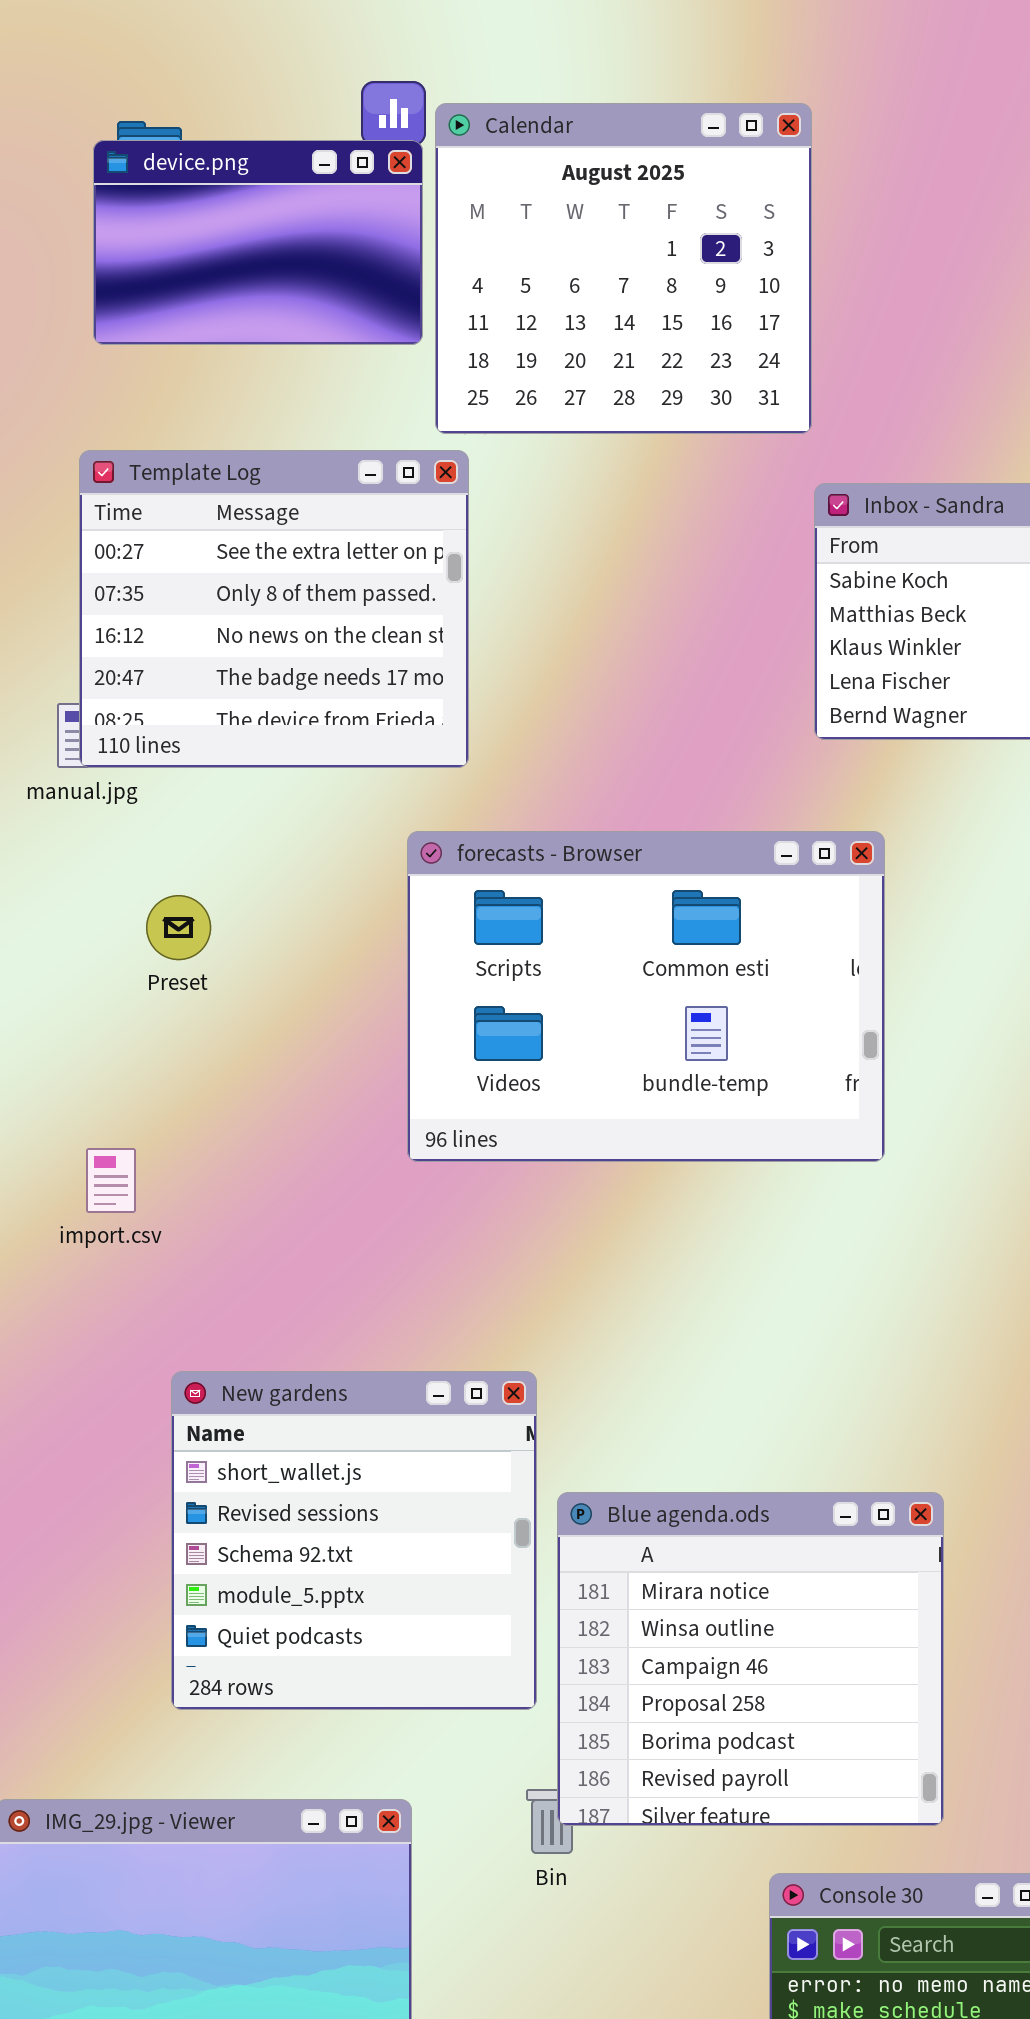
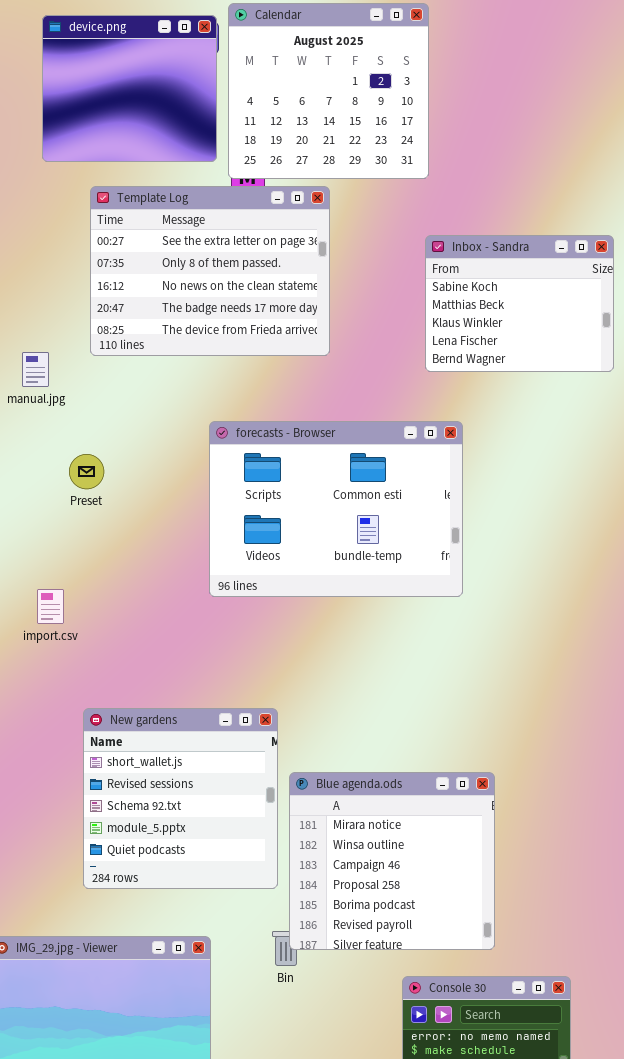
Calendar: [435,103,812,434] -> [228,3,429,179], moved
device.png: [93,140,423,345] -> [42,15,217,162], resized
Template Log: [79,450,469,768] -> [90,186,330,356], moved, resized

